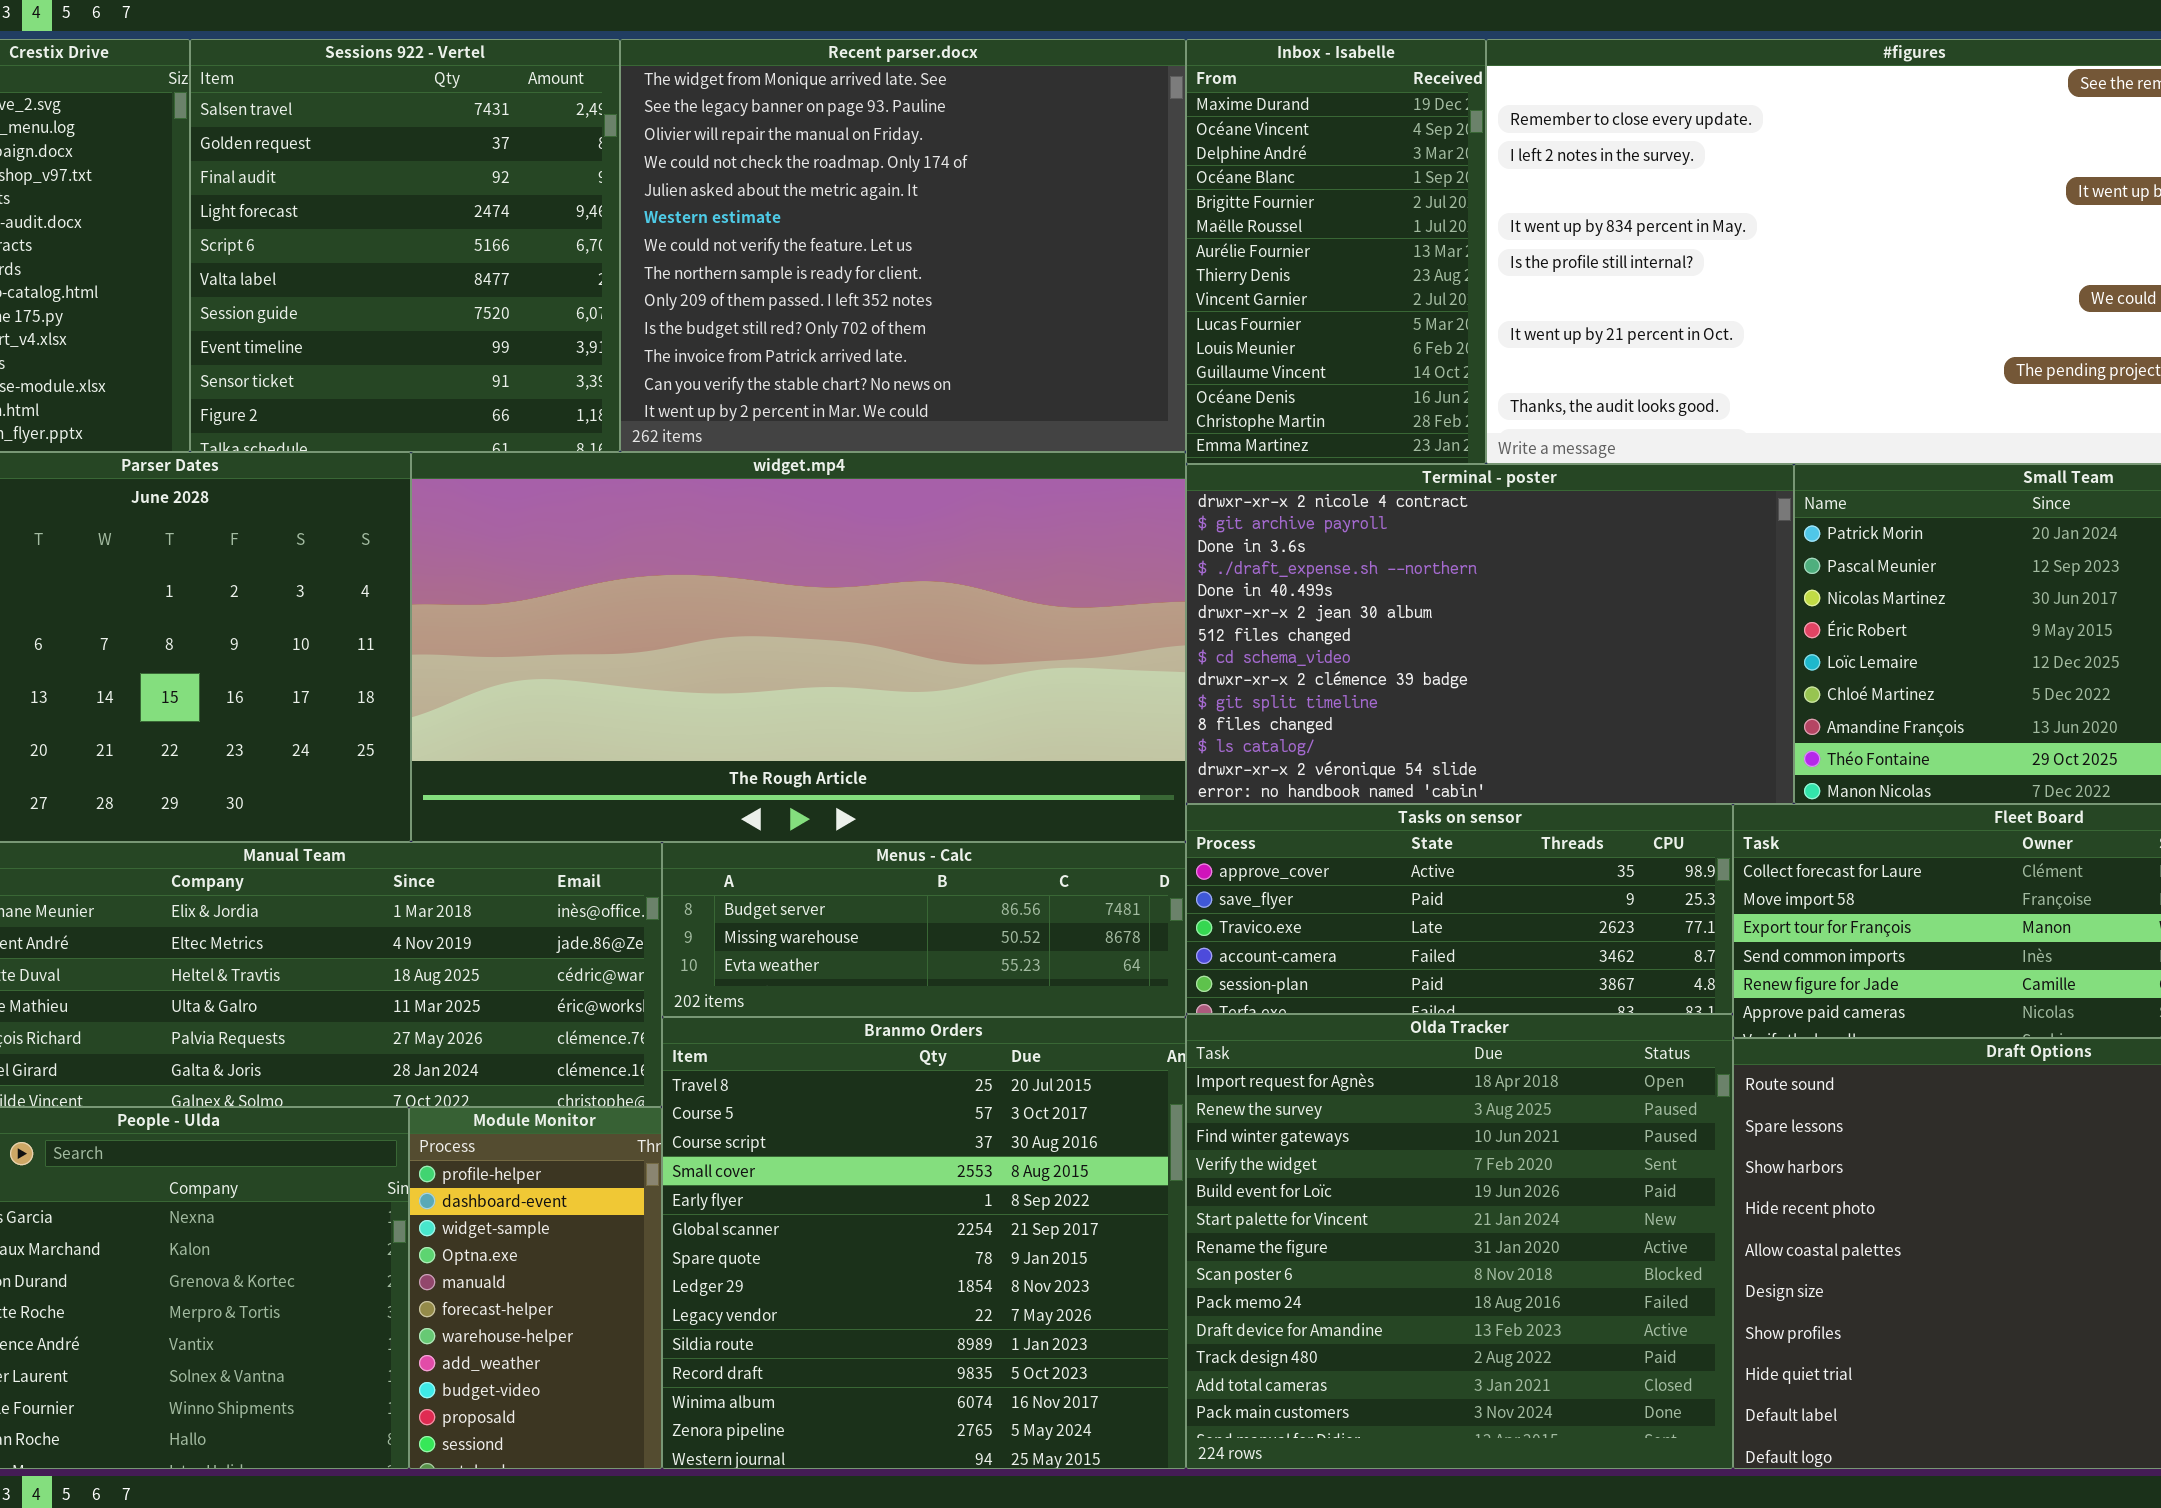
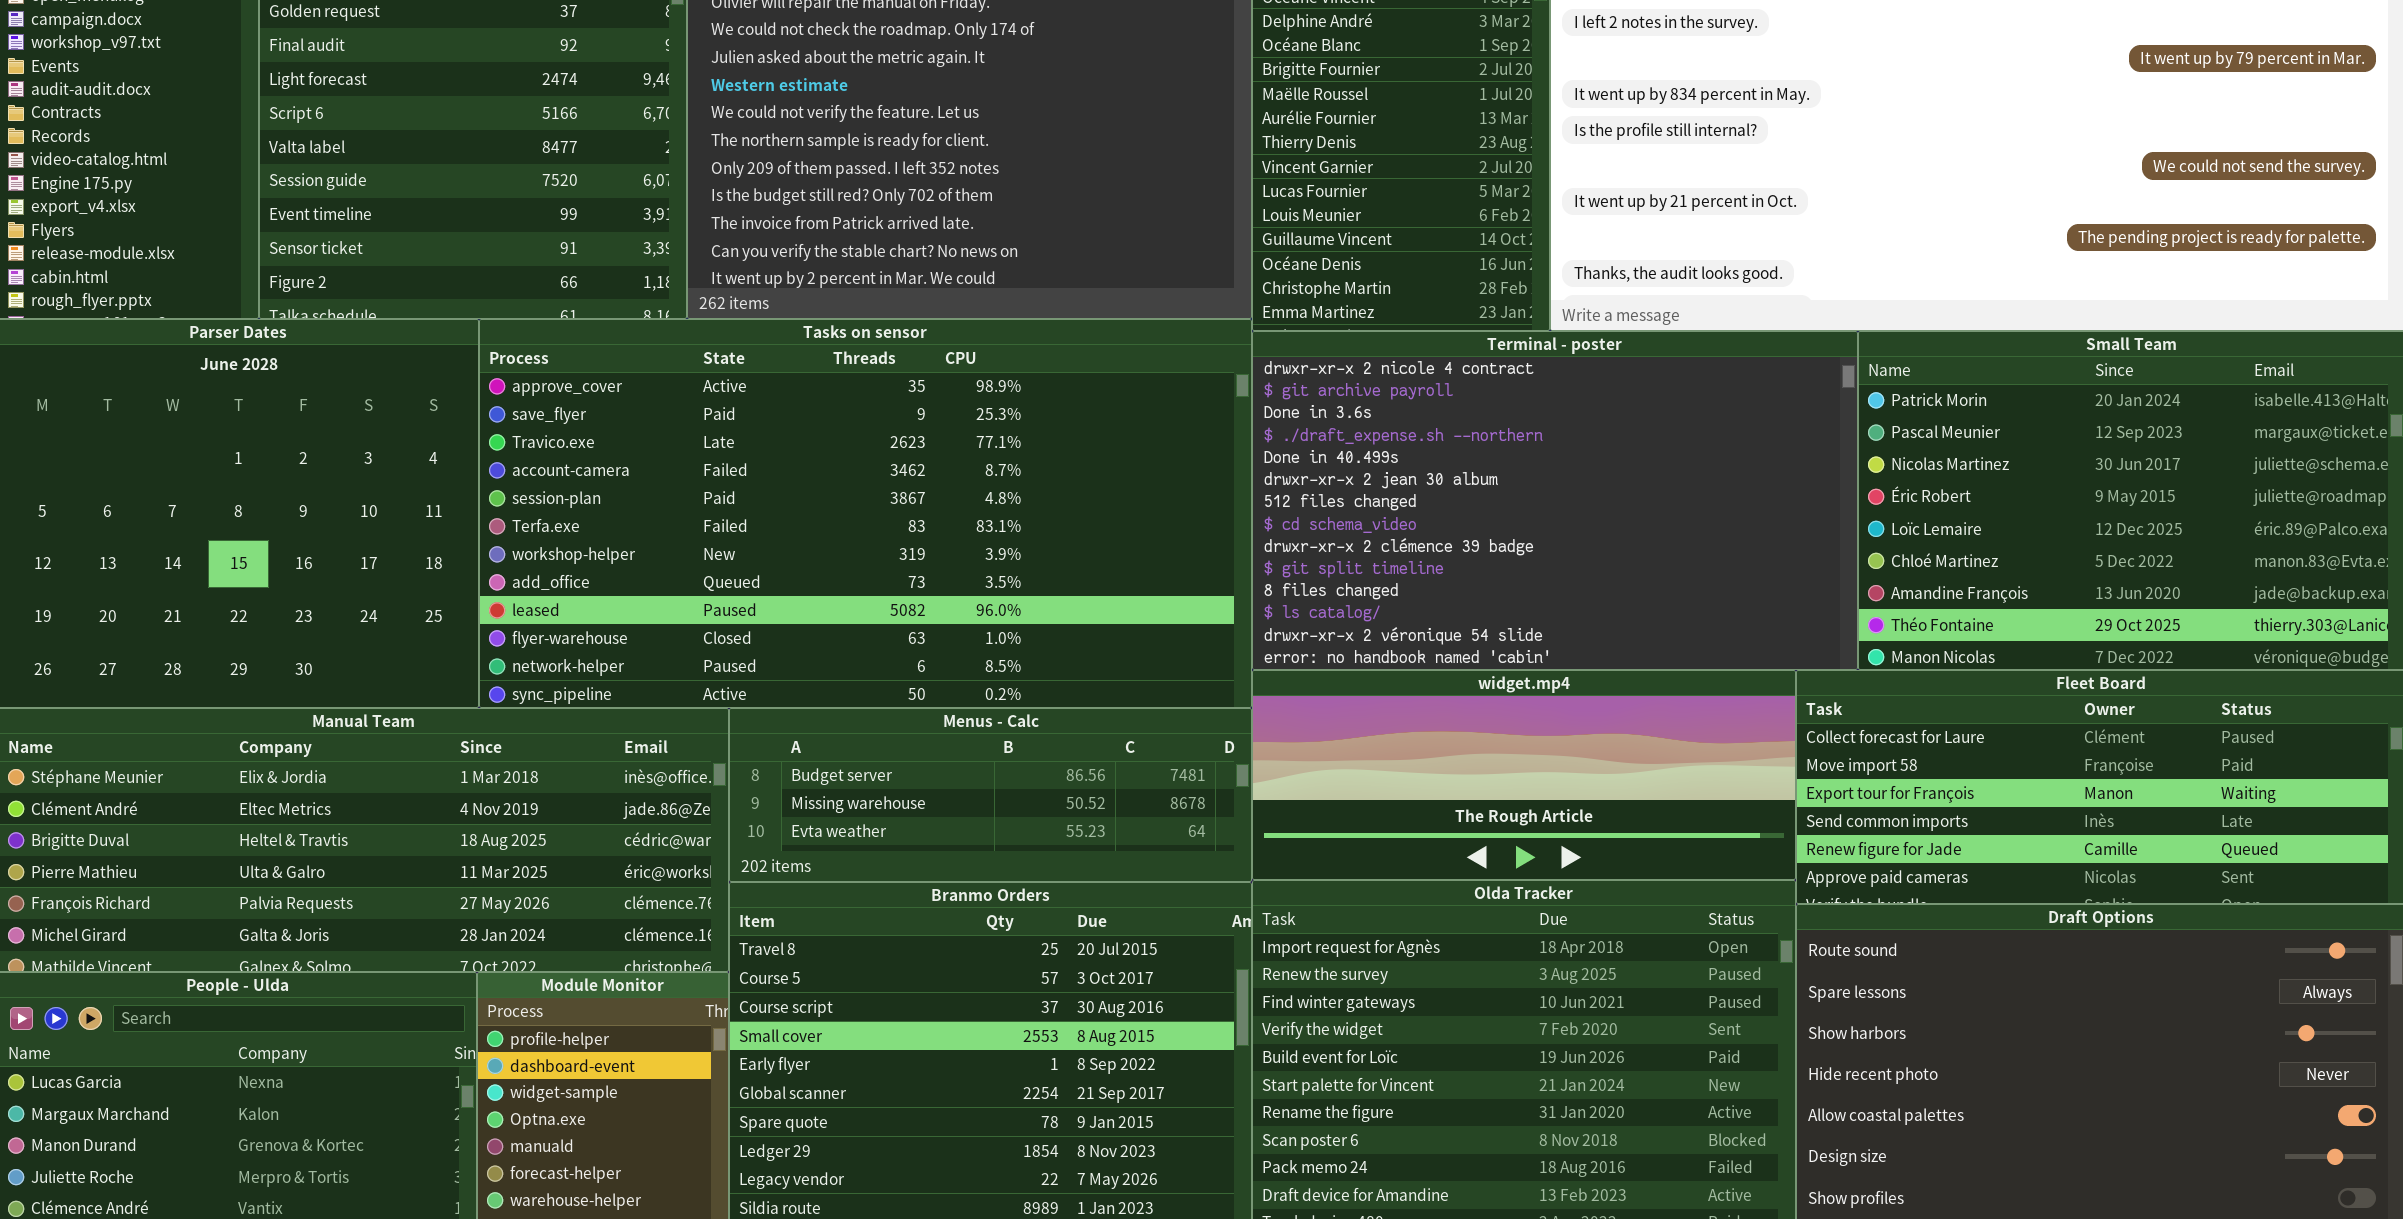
widget.mp4: [411,452,1186,842] -> [1252,670,1796,880], moved, resized
Tasks on sensor: [1186,804,1733,1014] -> [479,319,1252,708], moved, resized

